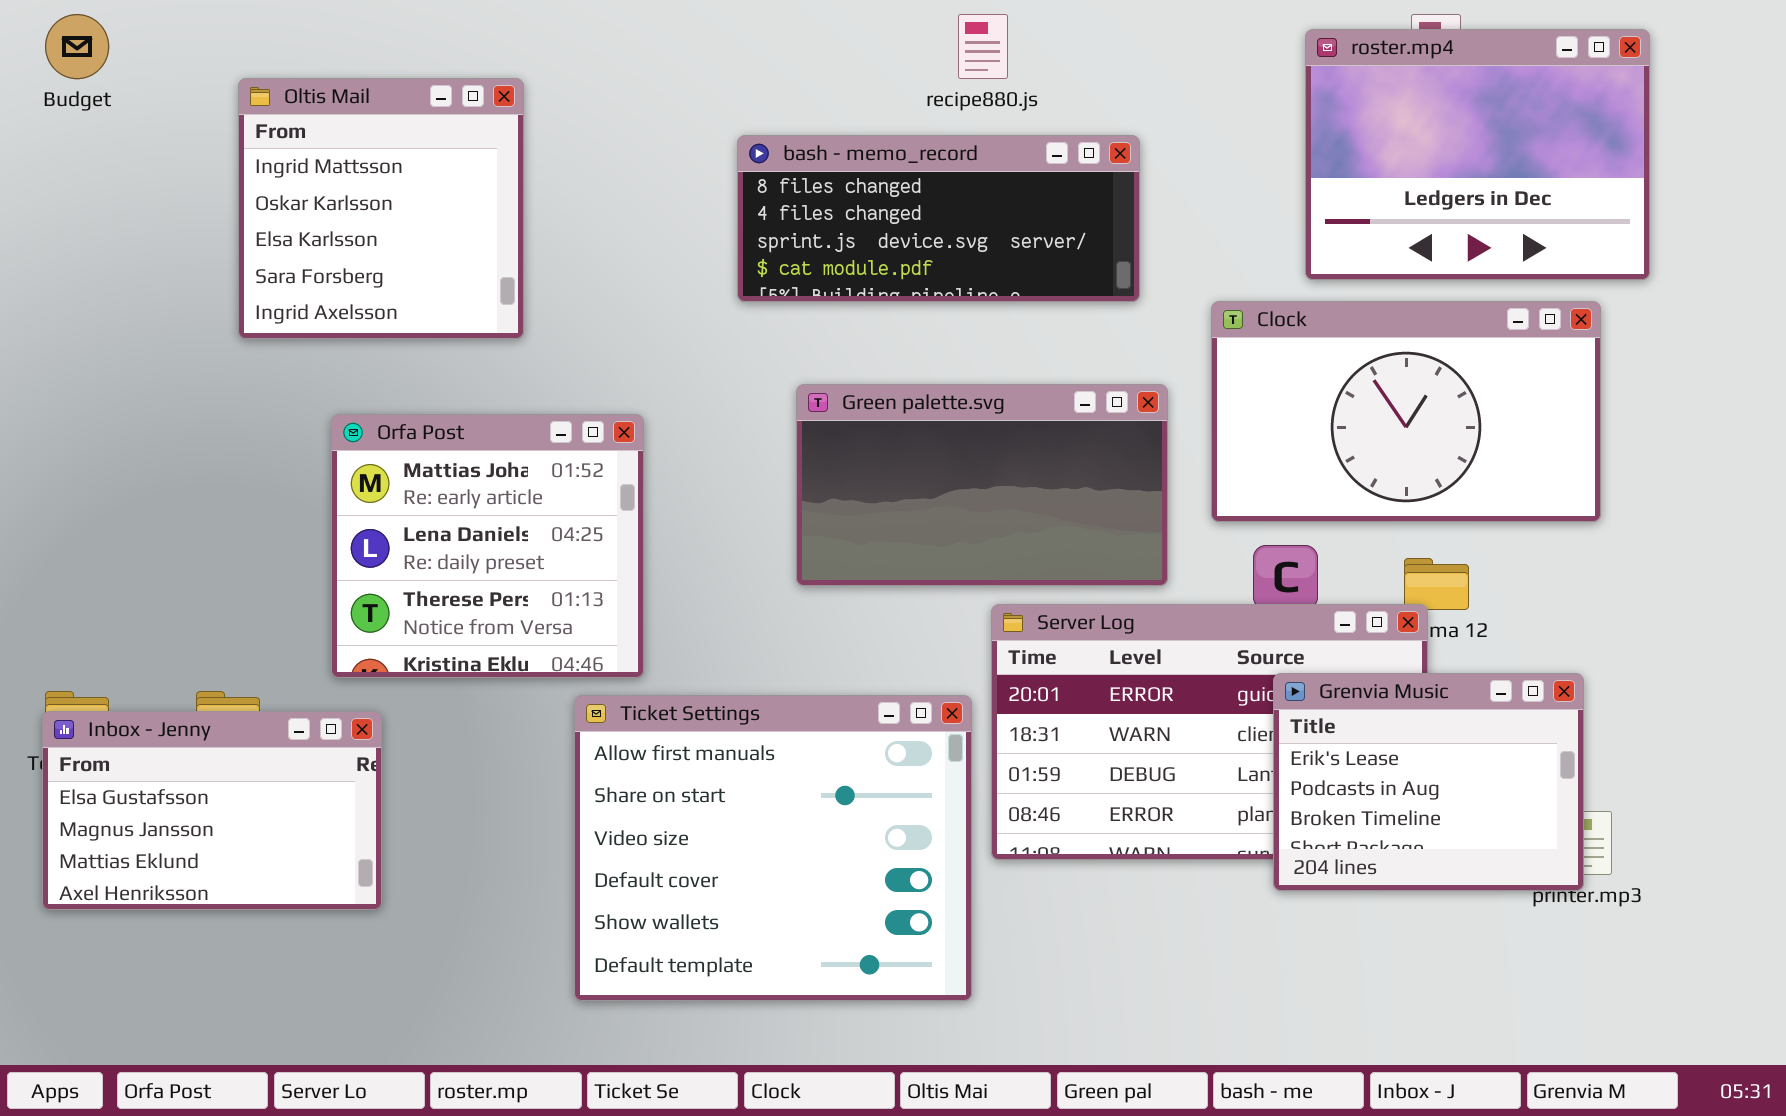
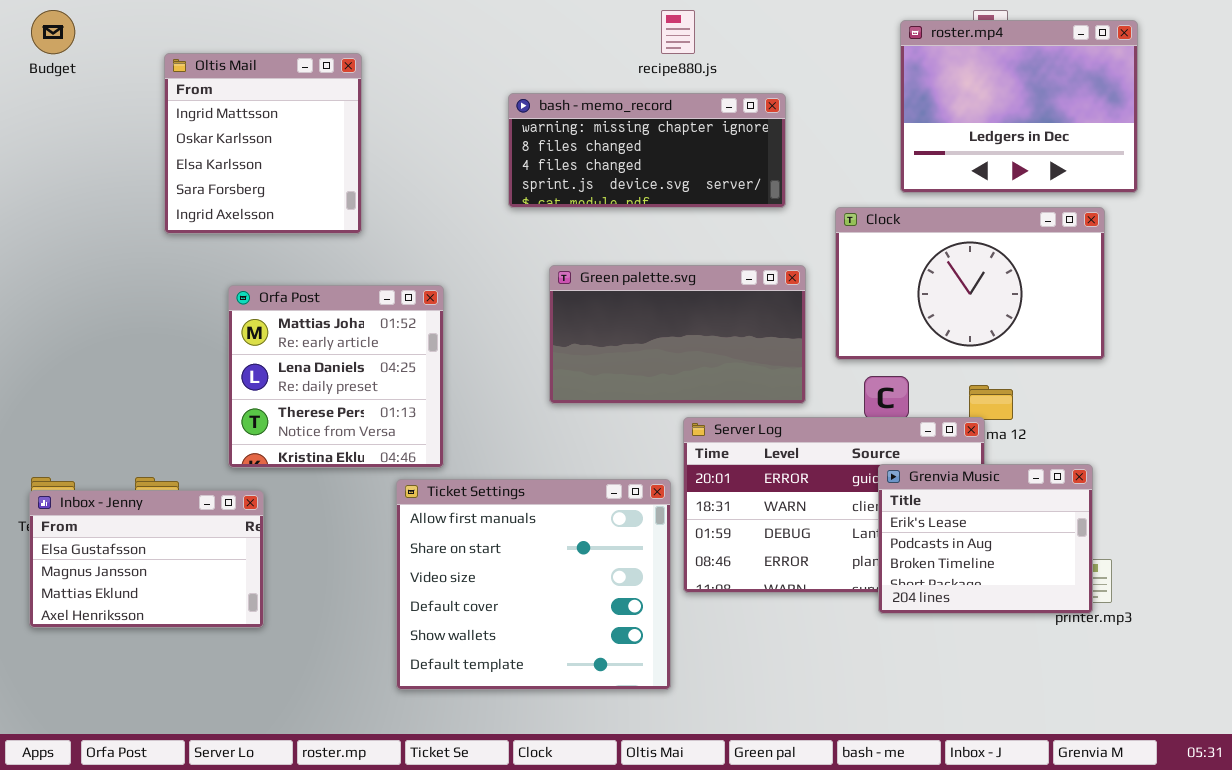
bash - memo_record: [737,135,1140,302] -> [508,93,786,208], scrolled up 1 row

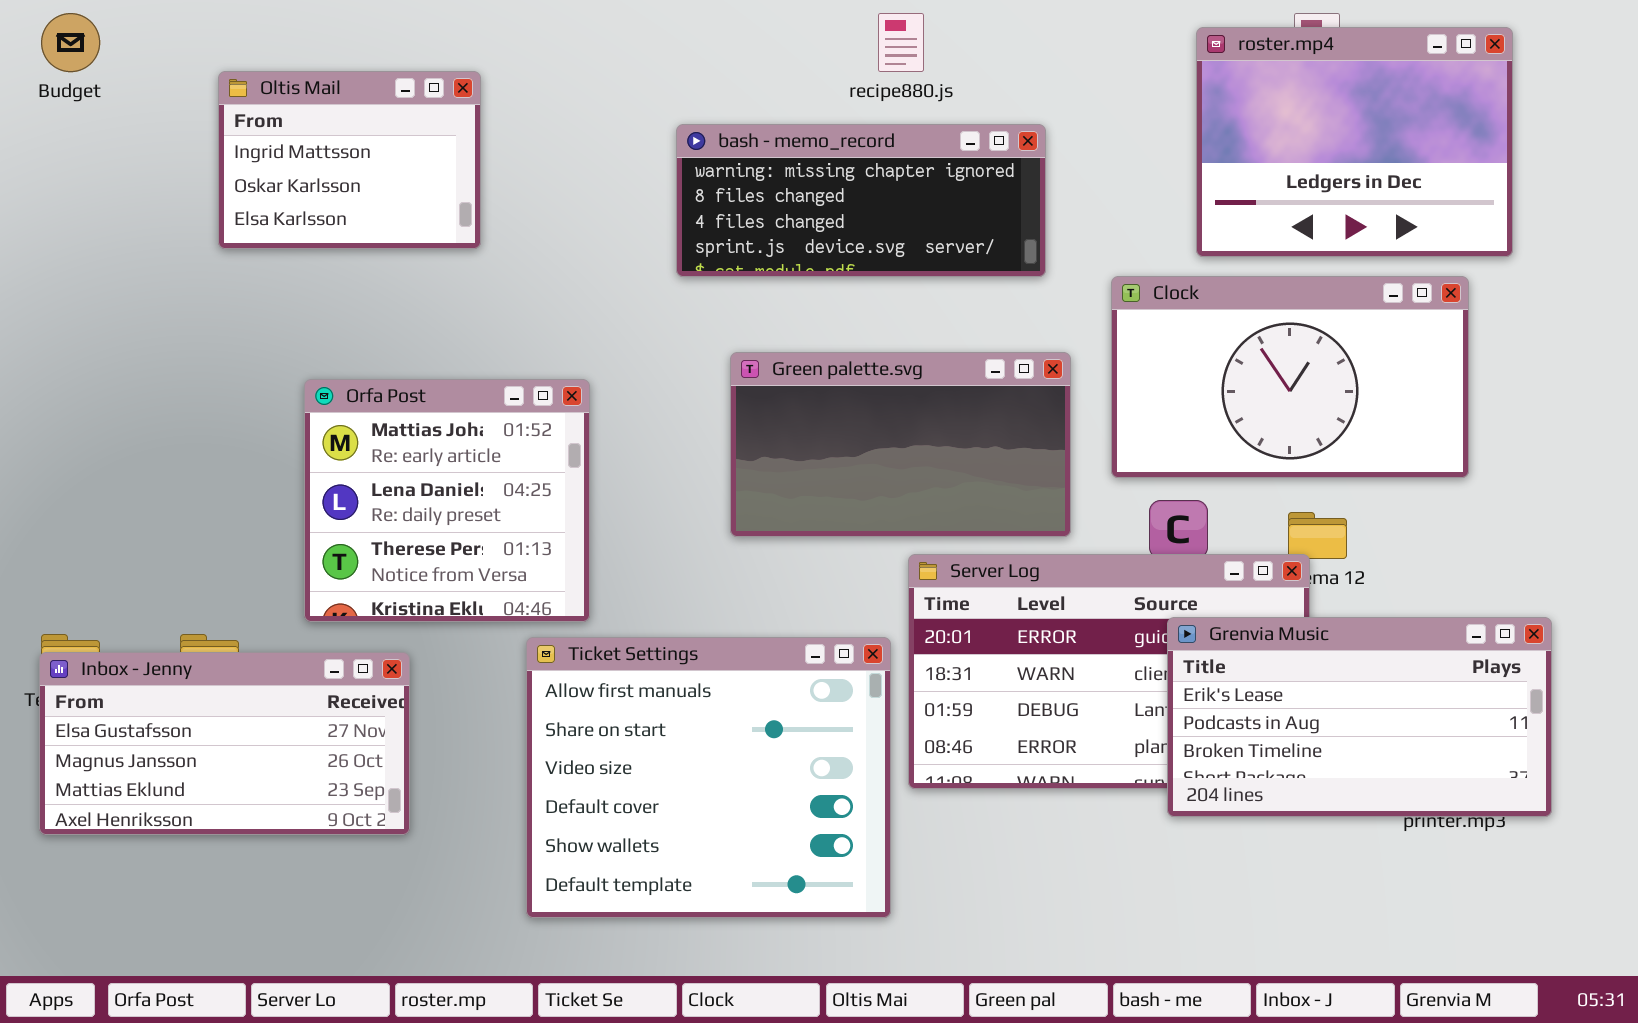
Oltis Mail: [164,53,362,234] -> [218,71,481,249], resized
Grenvia Music: [878,464,1093,614] -> [1167,617,1552,817], resized
Inbox - Jenny: [29,490,264,628] -> [39,652,410,835], resized

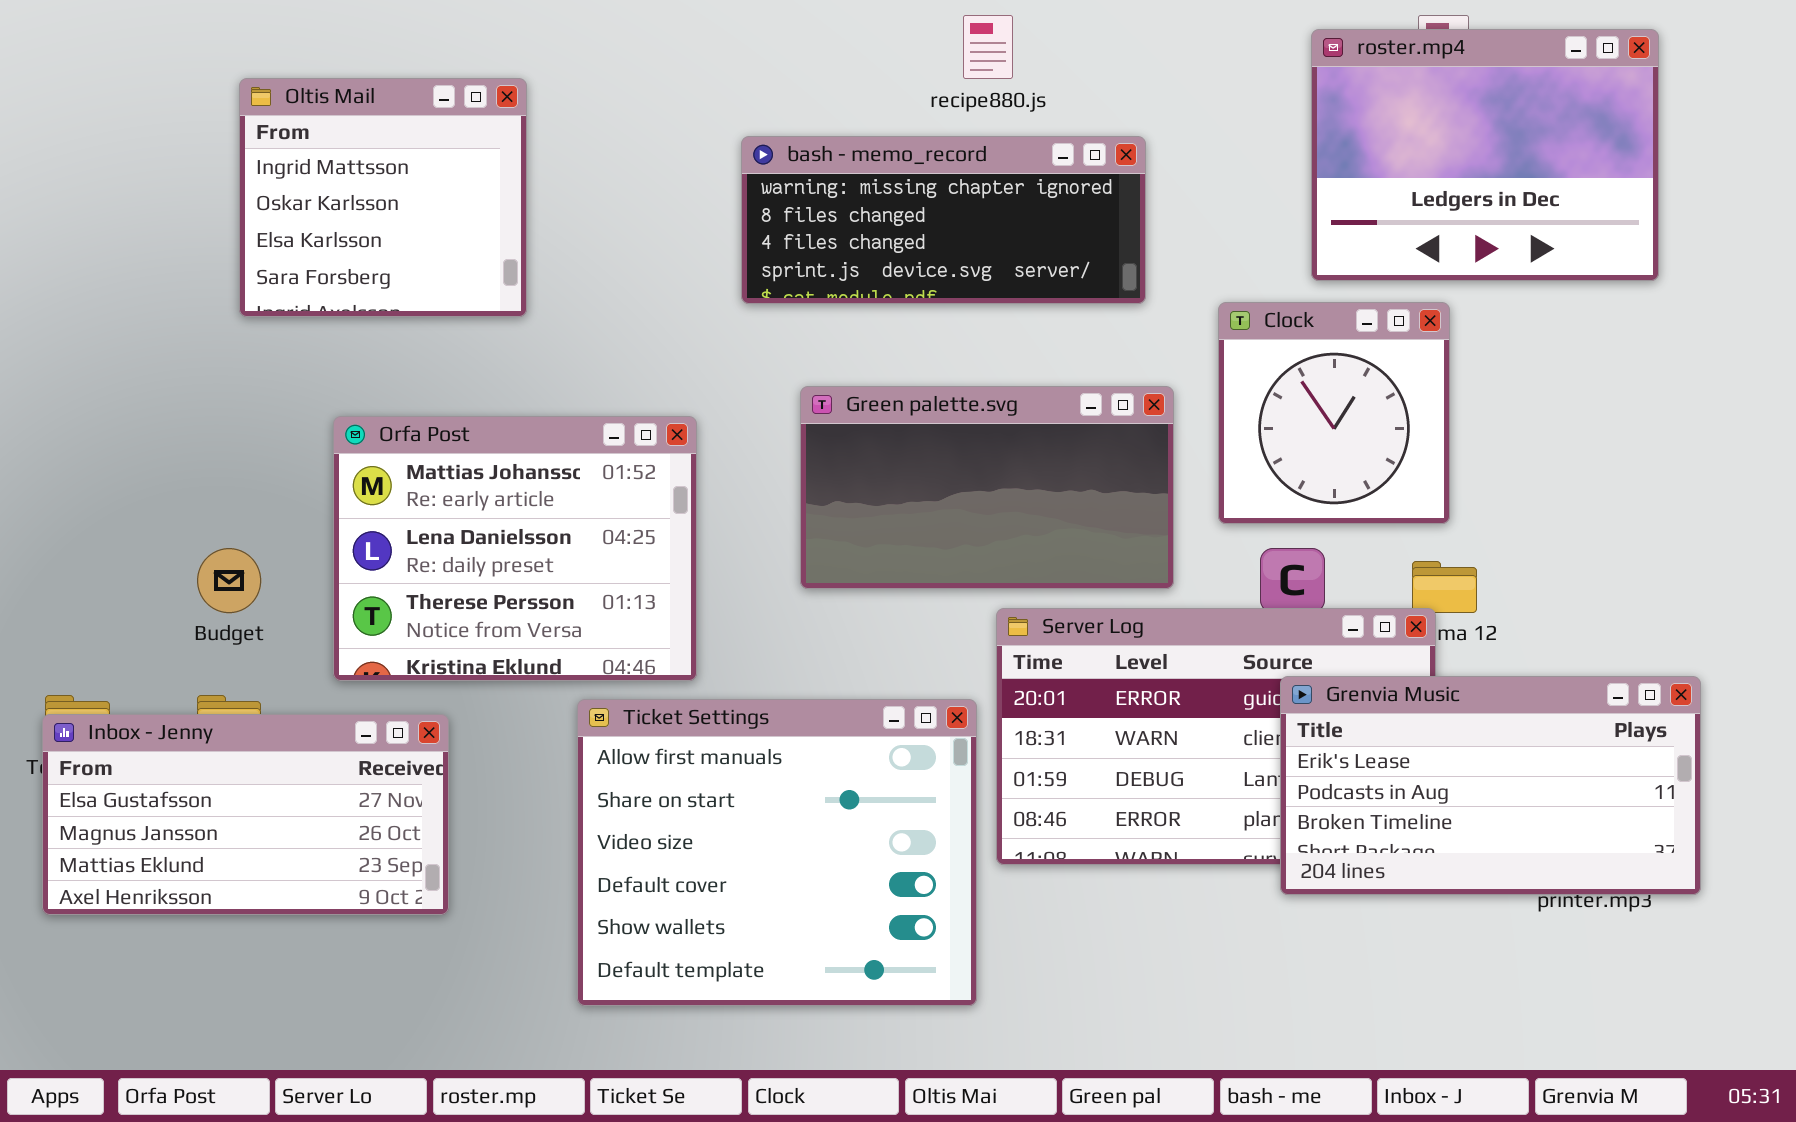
Budget: [41,13,100,72] -> [197,548,261,613], moved
Oltis Mail: [218,71,481,249] -> [239,78,527,317], resized
Clock: [1111,276,1469,478] -> [1218,302,1450,524], resized
Orfa Post: [304,379,590,622] -> [333,416,697,681], resized

